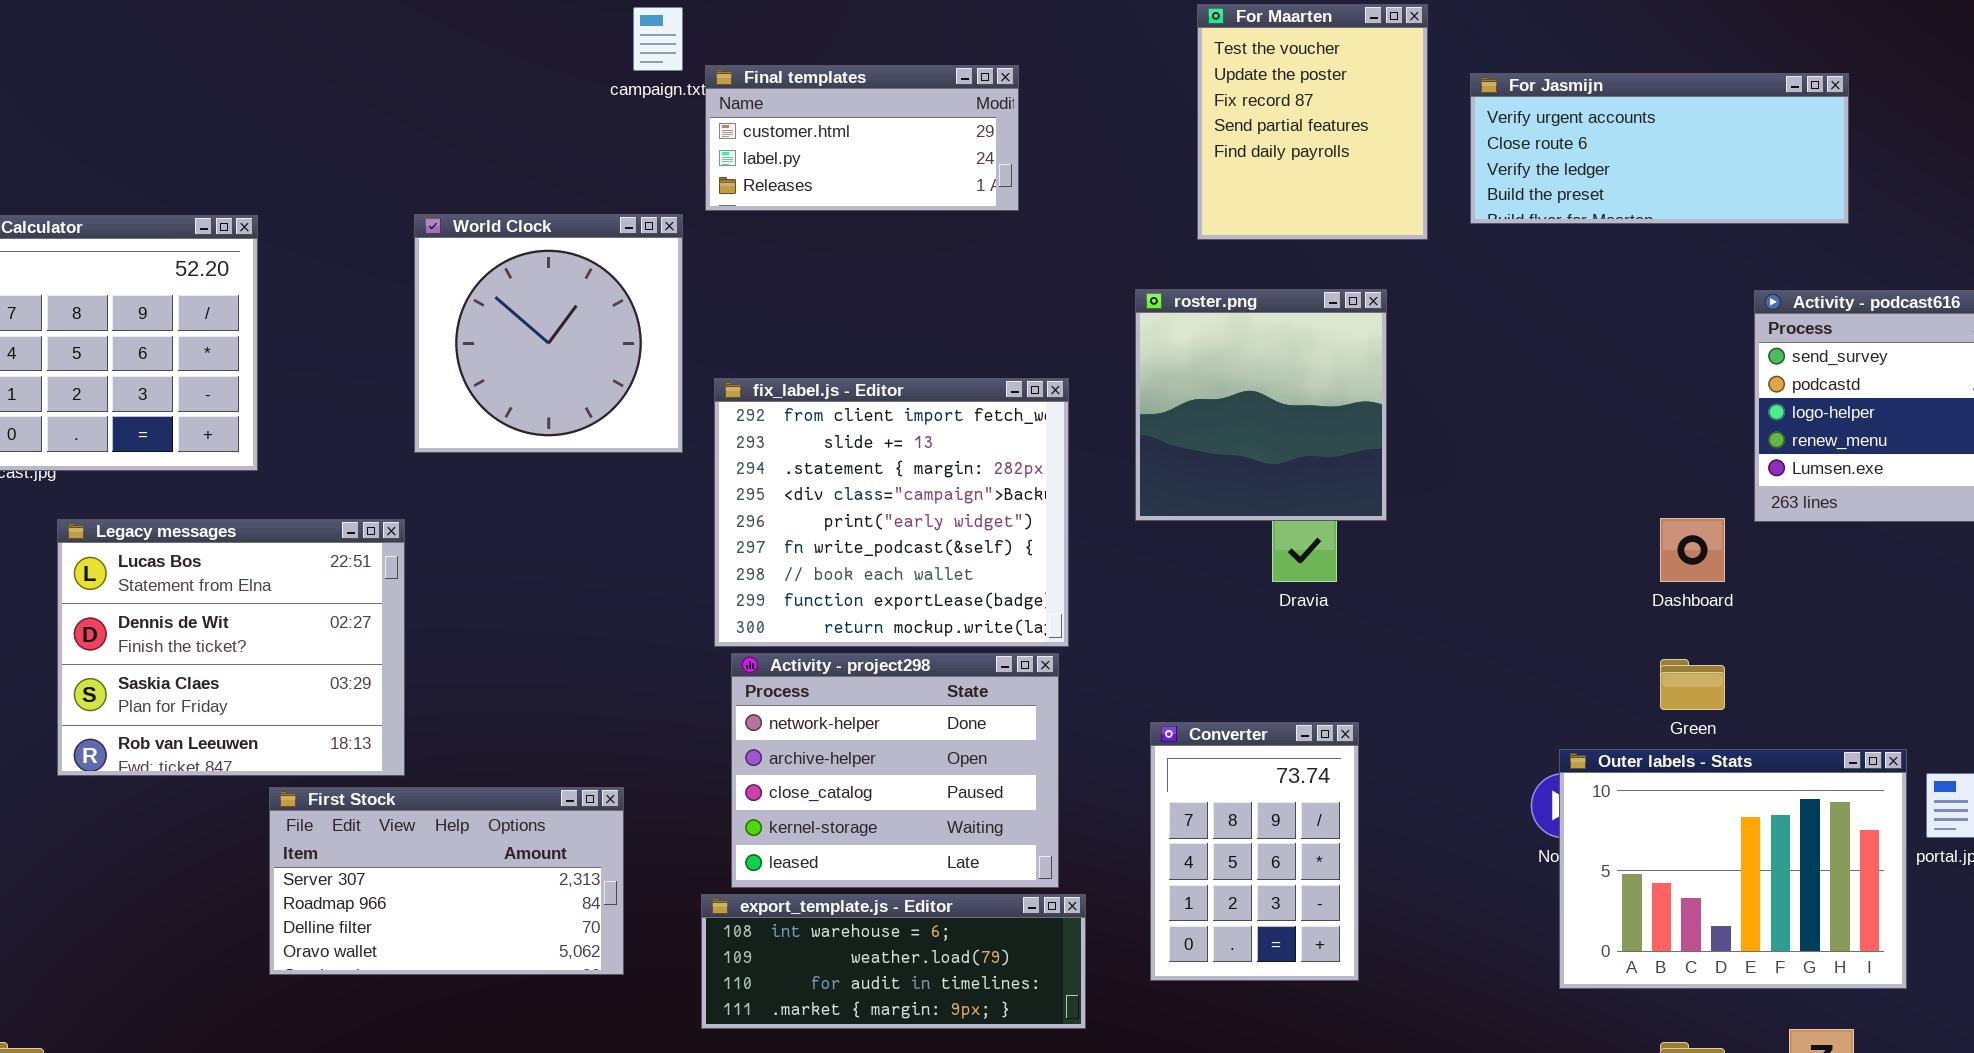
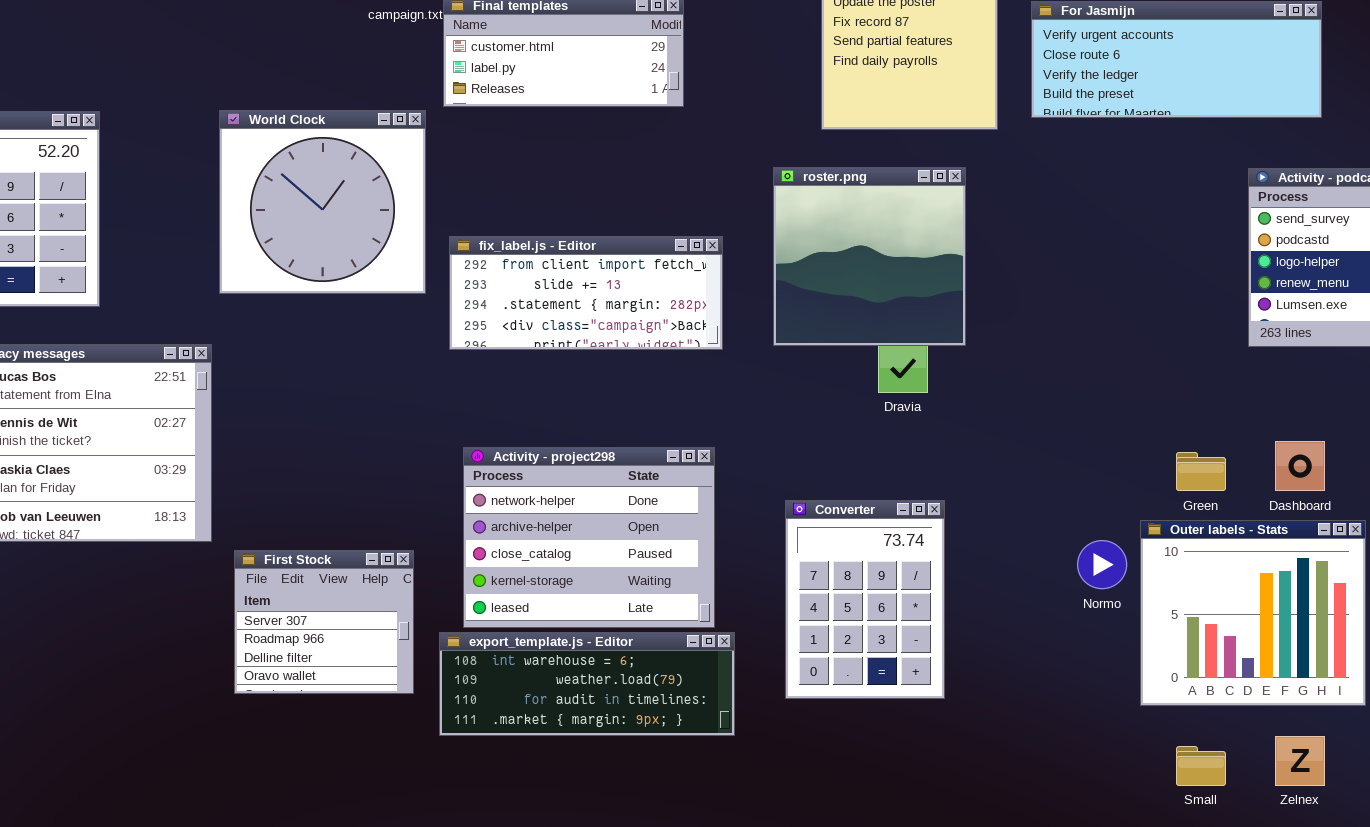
fix_label.js - Editor: [714,378,1069,647] -> [449,236,723,350], resized
Dashboard: [1660,518,1725,582] -> [1275,441,1325,491], moved
Outer labels - Stats: [1559,749,1907,989] -> [1140,520,1366,706], resized
First Stock: [269,787,624,975] -> [234,550,414,694], moved, resized

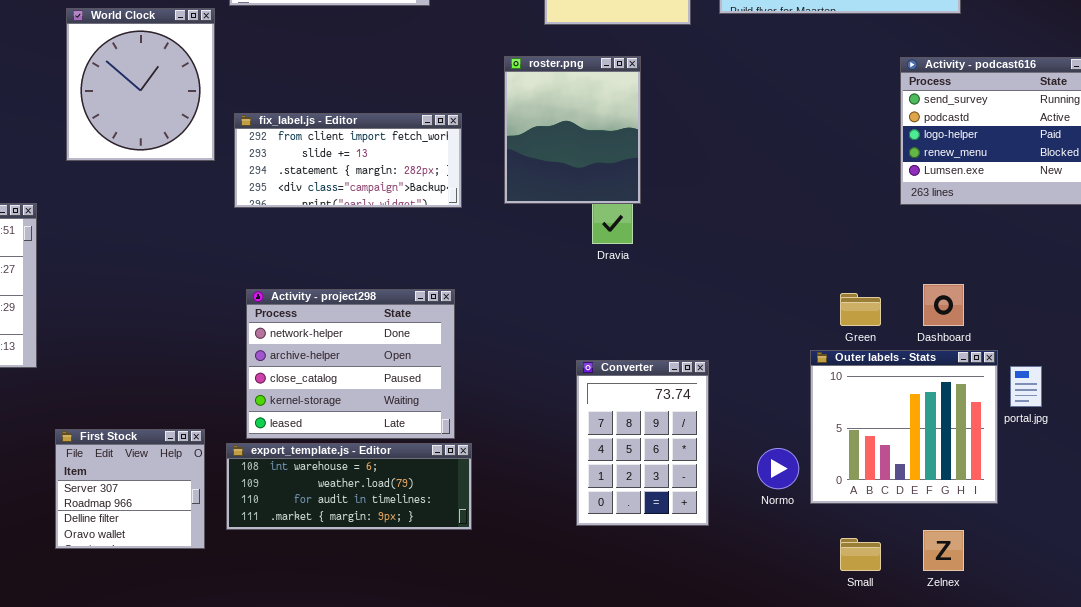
World Clock: [219,110,426,294] -> [66,8,215,161], resized
roster.png: [773,167,966,346] -> [504,56,641,204], resized
Converter: [785,500,945,699] -> [576,360,709,526], moved
Normo: [1077,540,1127,589] -> [757,448,799,489], moved
First Stock: [234,550,414,694] -> [55,429,205,549], moved

